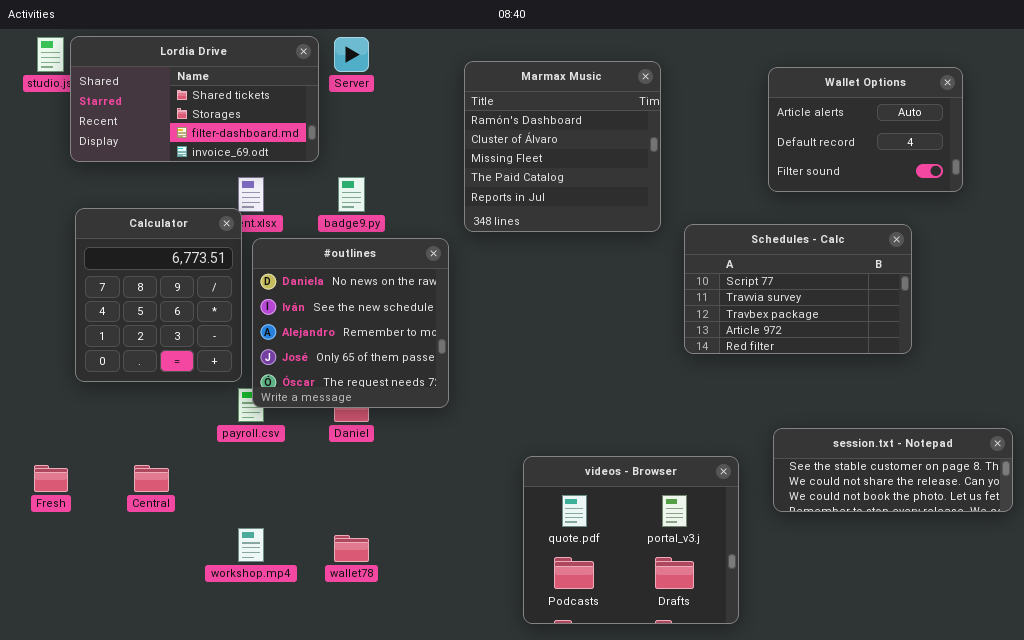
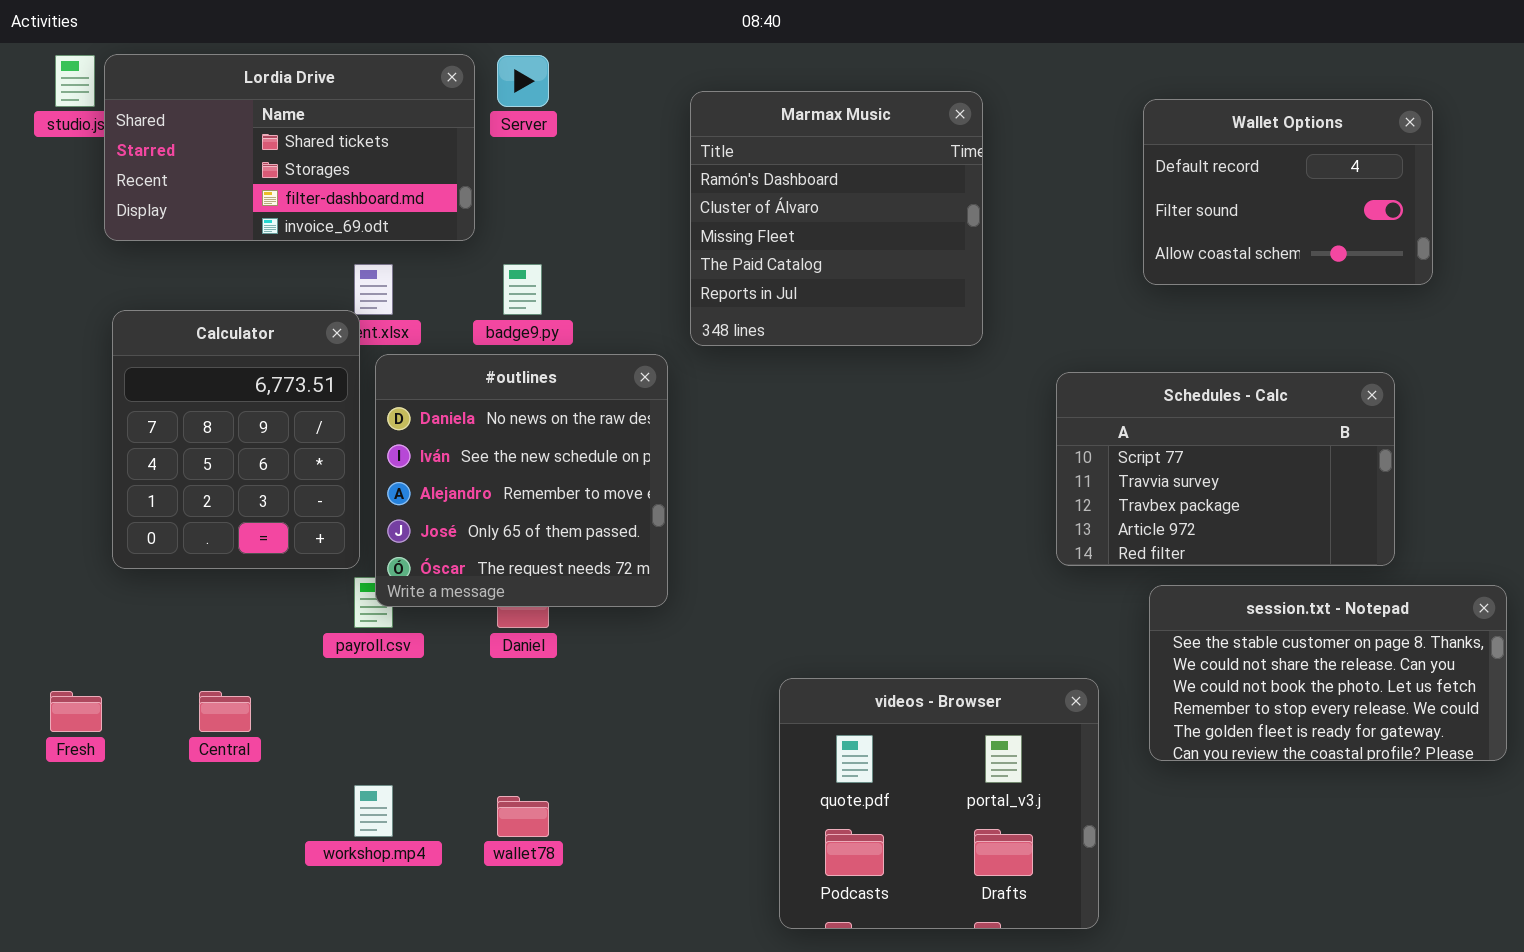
Wallet Options: [768,67,963,192] -> [1143,99,1433,285], scrolled down 1 row
Schedules - Calc: [684,224,912,354] -> [1056,372,1395,566], moved
session.txt - Notepad: [773,428,1013,512] -> [1149,585,1507,761], resized

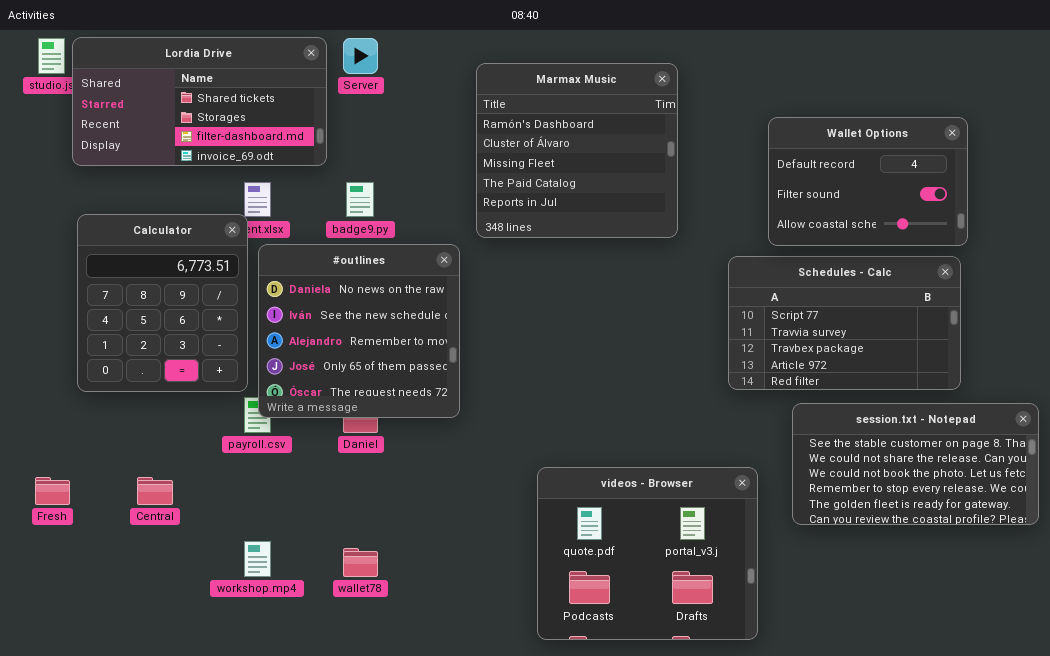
Wallet Options: [1143,99,1433,285] -> [768,117,968,246], moved

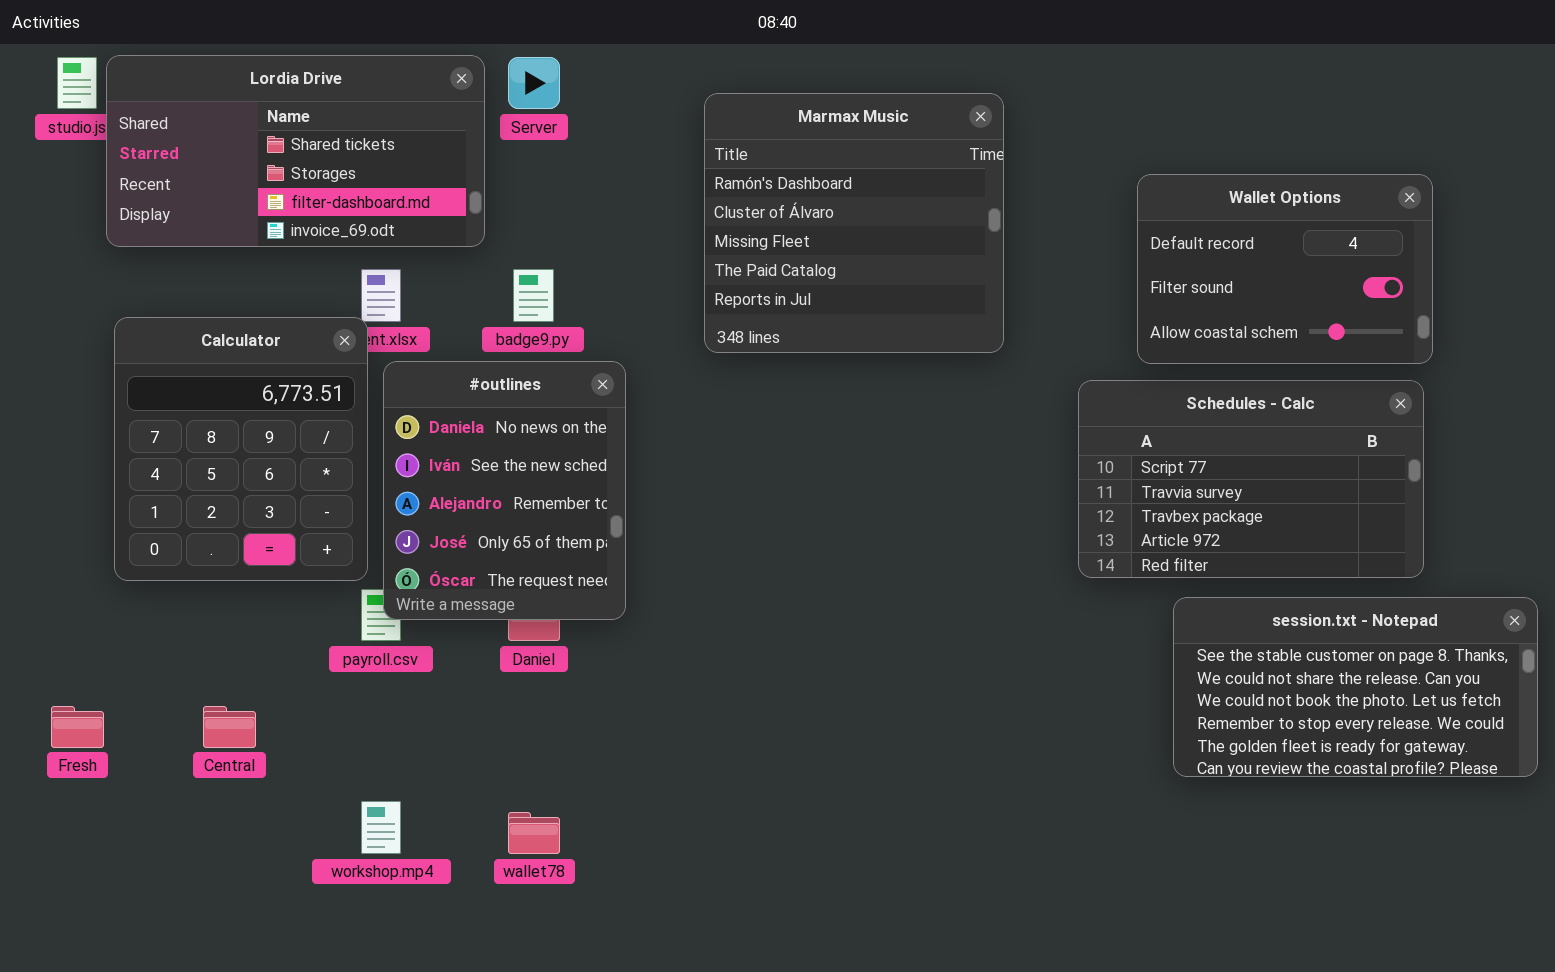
#outlines: [258,244,460,418] -> [383,361,626,620], resized
videos - Browser: [537,467,758,640] -> none, closed

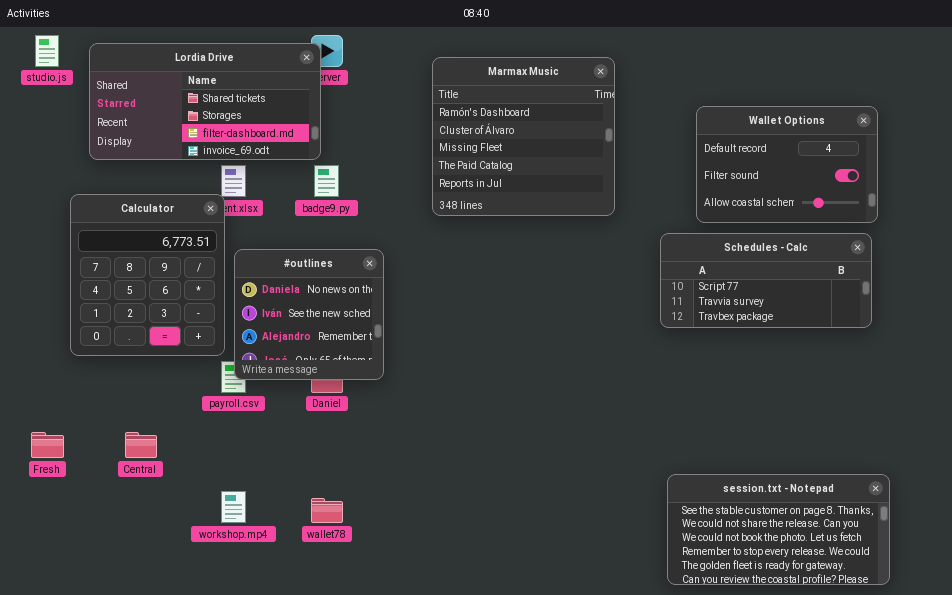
Lordia Drive: [106,55,485,247] -> [89,43,321,160], moved
#outlines: [383,361,626,620] -> [234,249,384,380], resized
Schedules - Calc: [1078,380,1424,578] -> [660,233,872,328], resized
session.txt - Notepad: [1173,597,1538,777] -> [667,474,890,585], moved

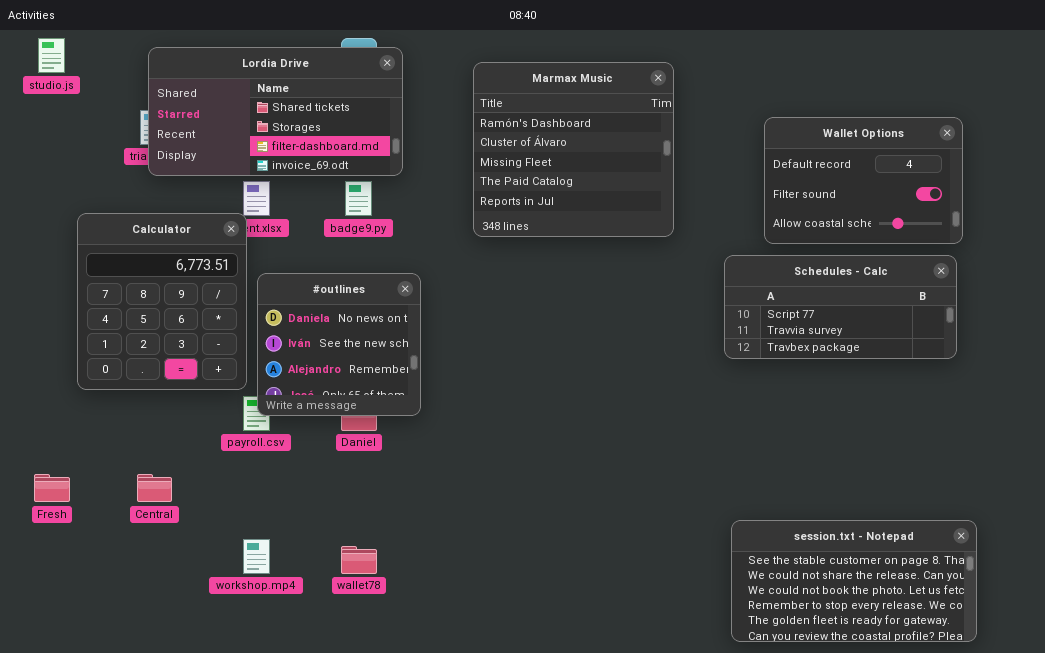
Lordia Drive: [89,43,321,160] -> [148,47,403,176], moved

